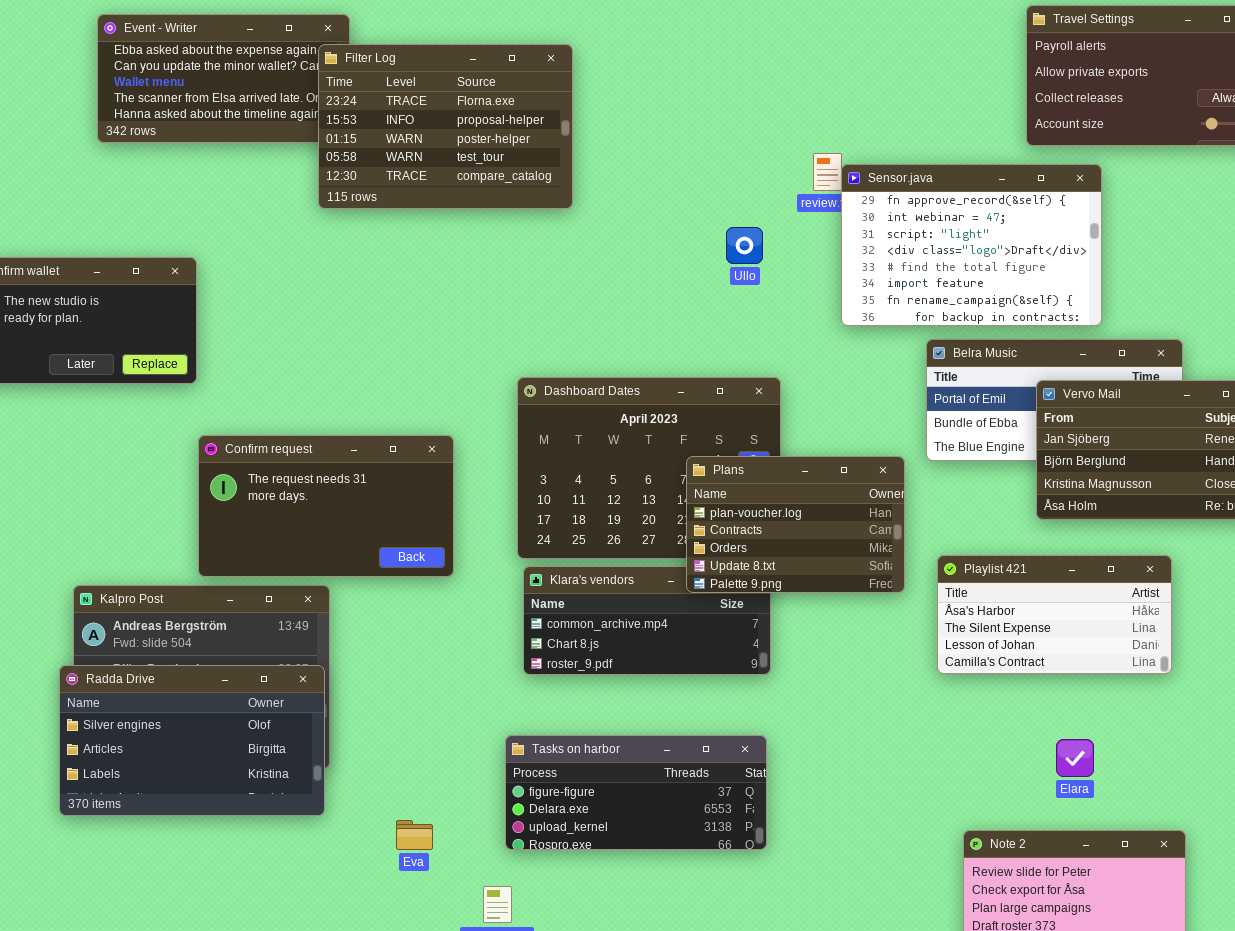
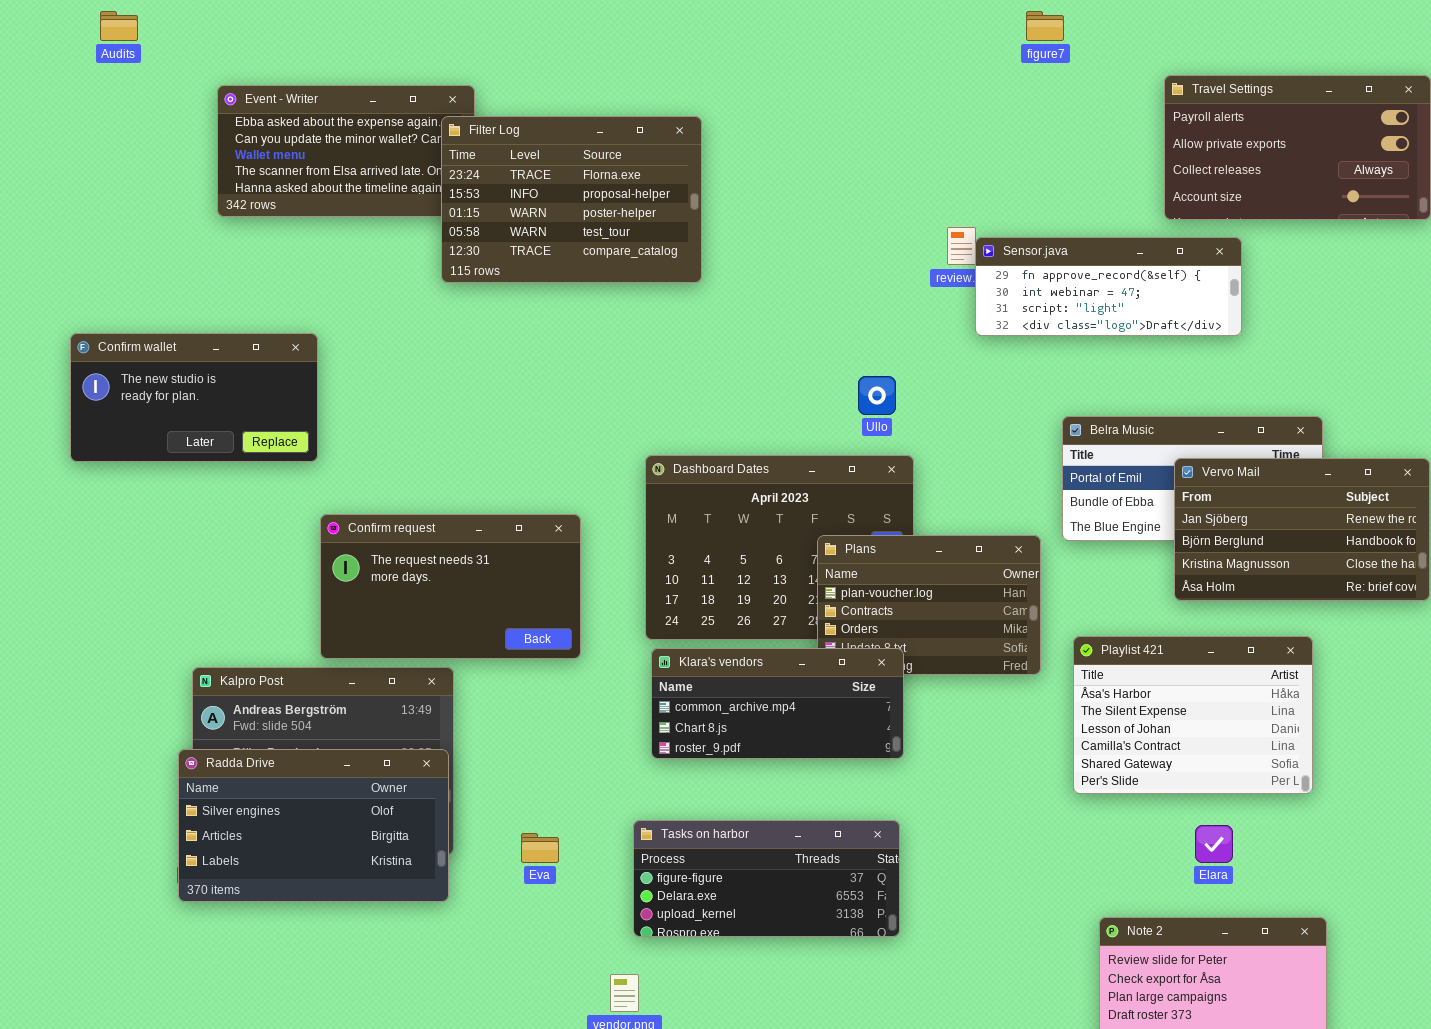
Sensor.java: [841,164,1102,326] -> [975,237,1242,336], resized
Ullo: [726,227,763,264] -> [858,376,896,415], moved
Playlist 421: [937,555,1172,674] -> [1073,636,1313,794], resized
Klara's vendors: [523,566,771,675] -> [651,648,904,759], raised
Eva: [396,820,433,850] -> [521,833,559,863], moved

